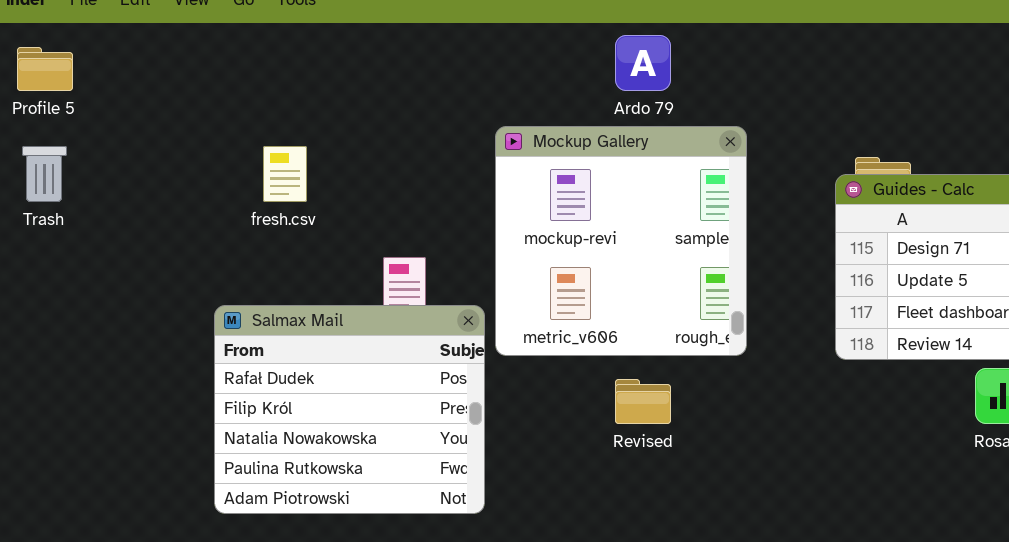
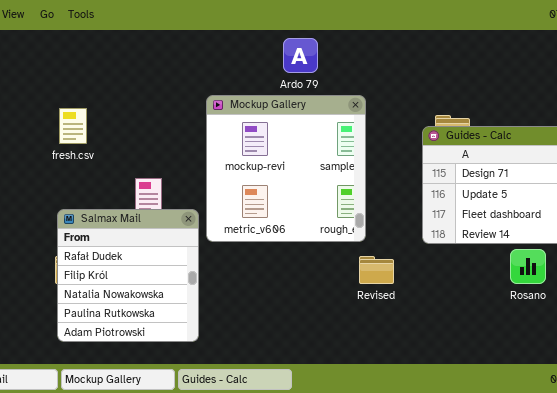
Salmax Mail: [214,305,485,514] -> [57,209,199,342], resized
Revised: [615,379,671,424] -> [359,256,394,284], moved

